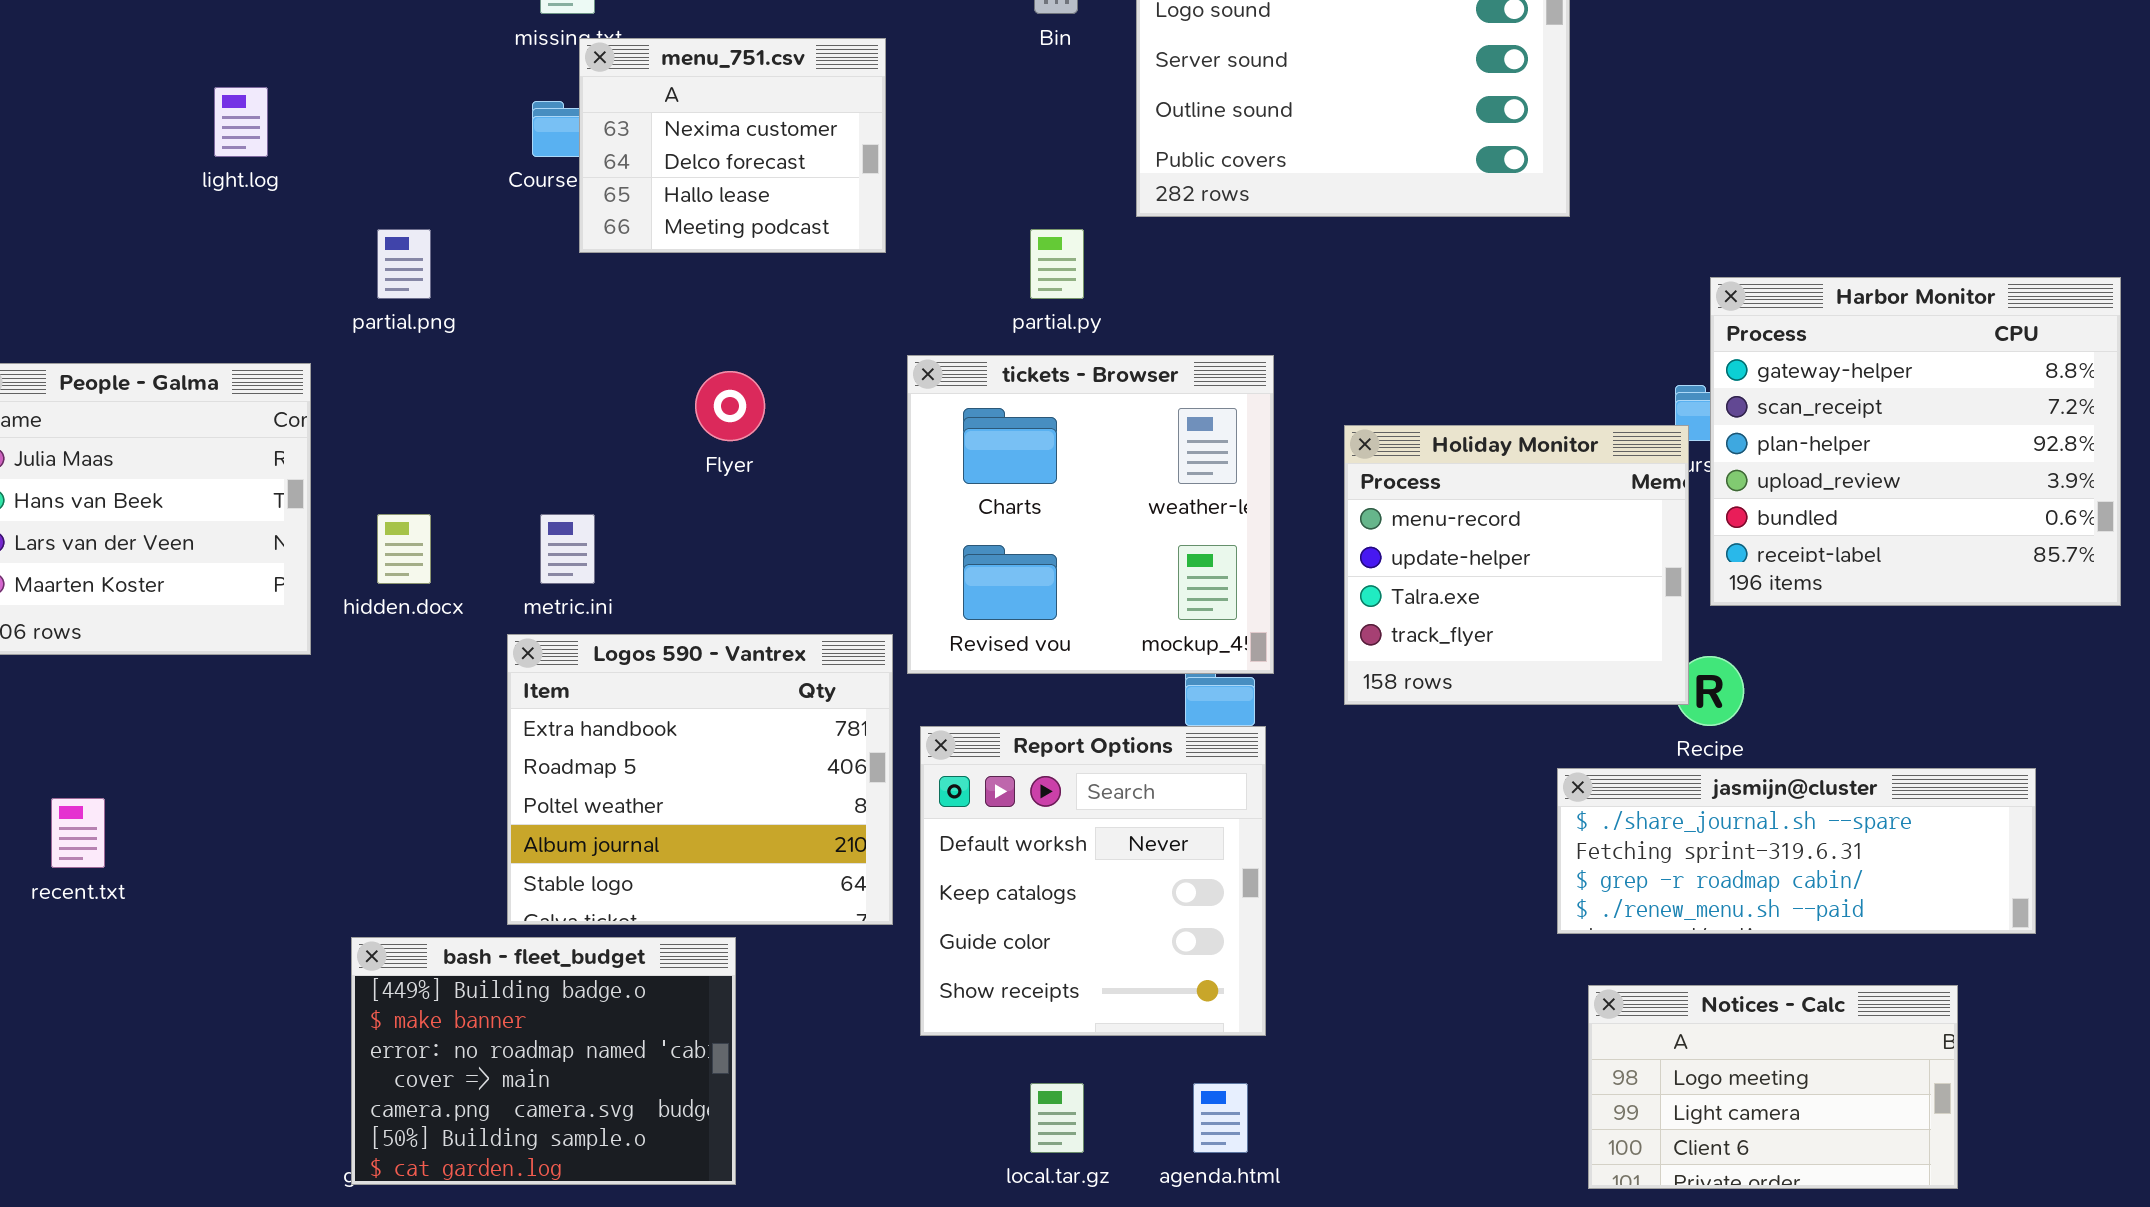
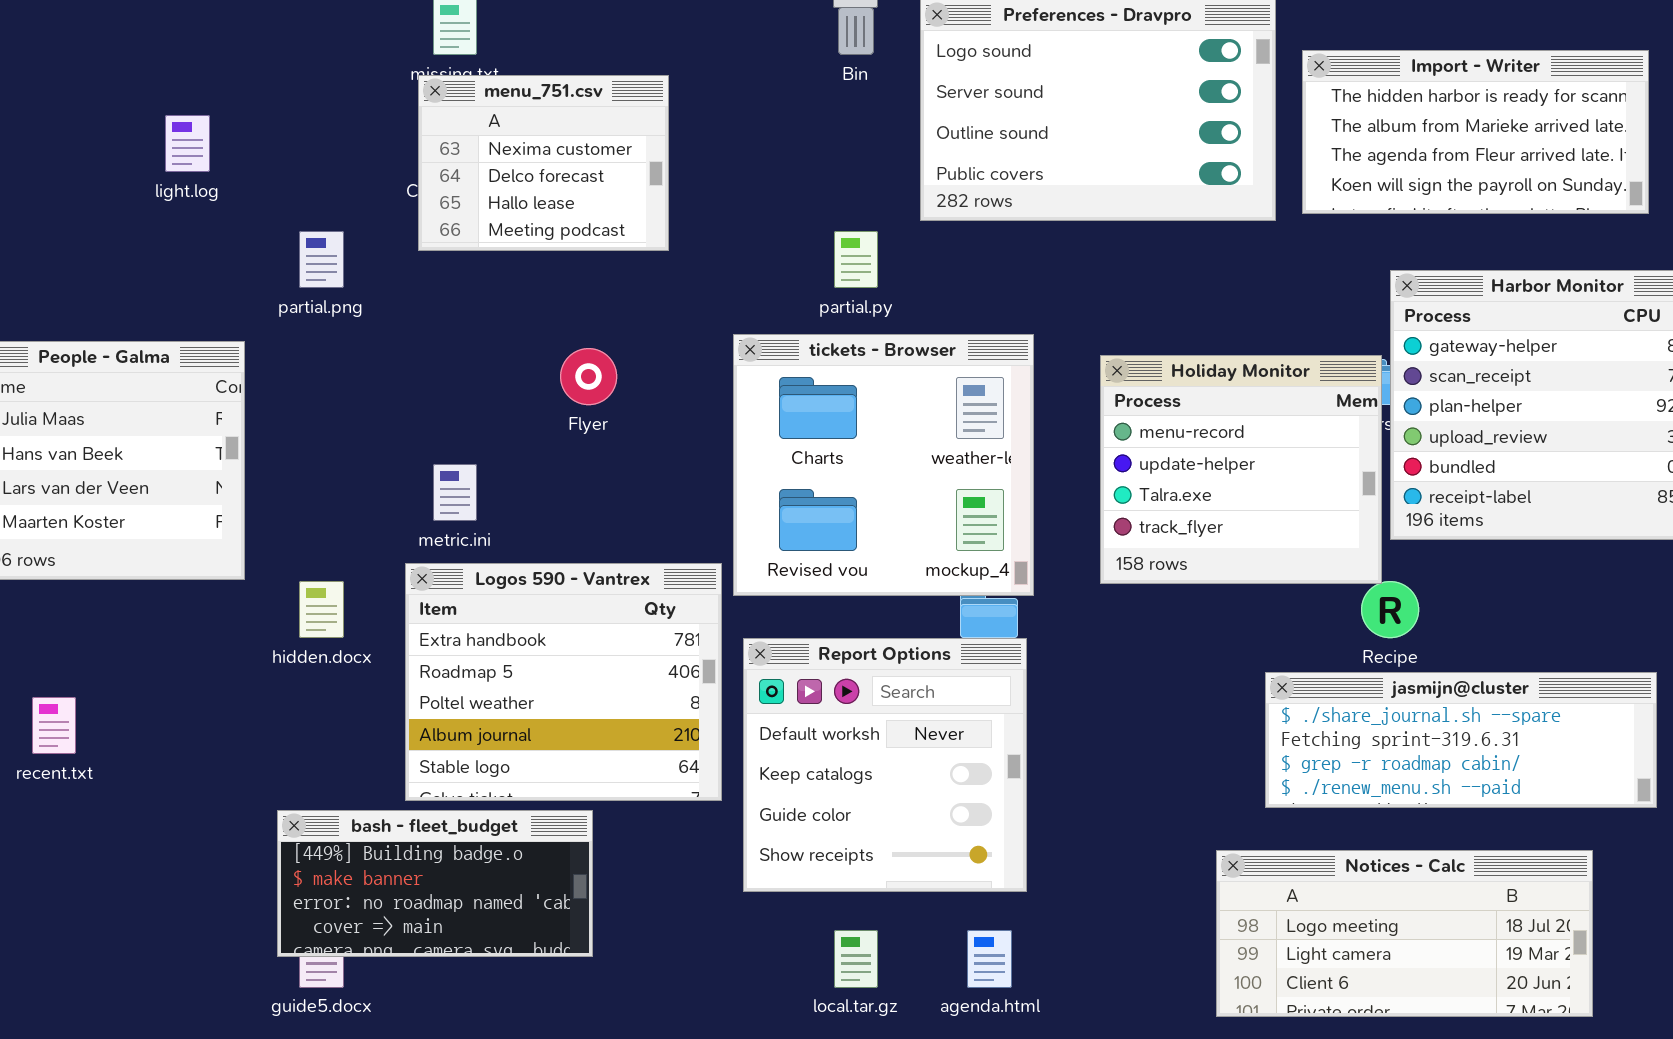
Import - Writer: none -> [1302,50,1649,214], opened
menu_751.csv: [579,38,886,253] -> [418,75,669,251], moved
Holiday Monitor: [1344,425,1689,705] -> [1100,355,1382,584], moved
hidden.docx: [377,514,431,584] -> [299,581,344,638], moved
bash - fleet_budget: [351,937,736,1185] -> [277,810,593,957], resized
Notices - Calc: [1588,985,1958,1189] -> [1216,850,1593,1017], resized

